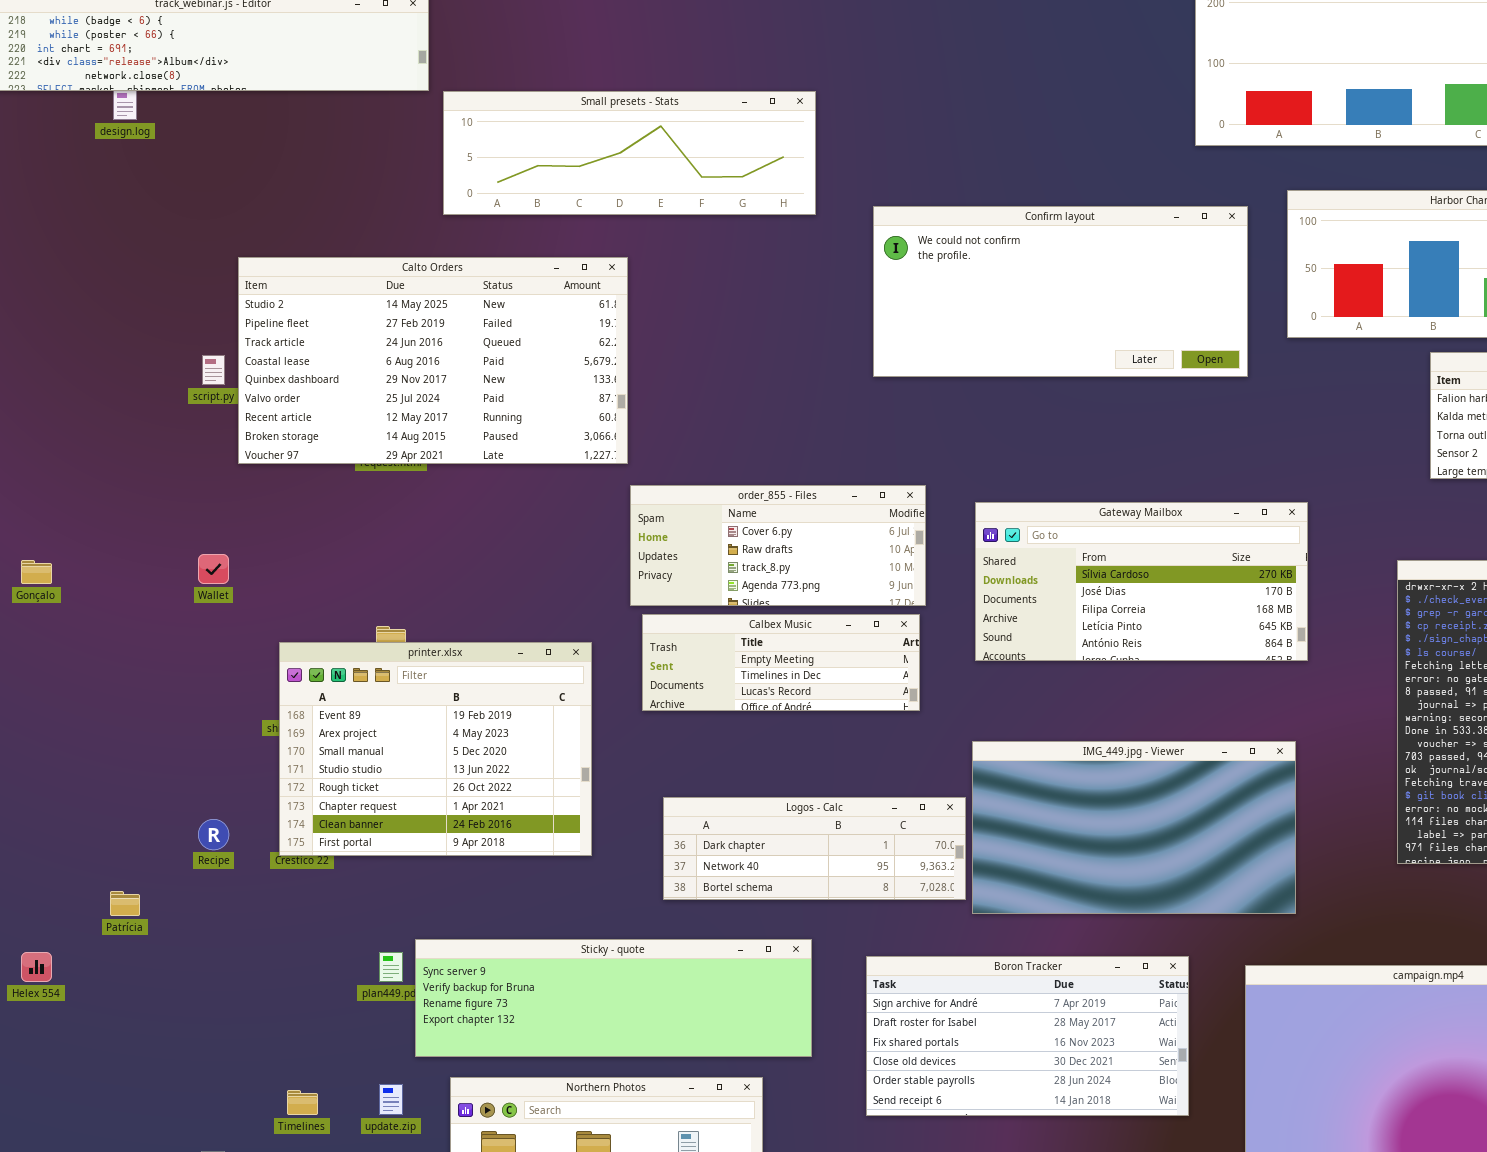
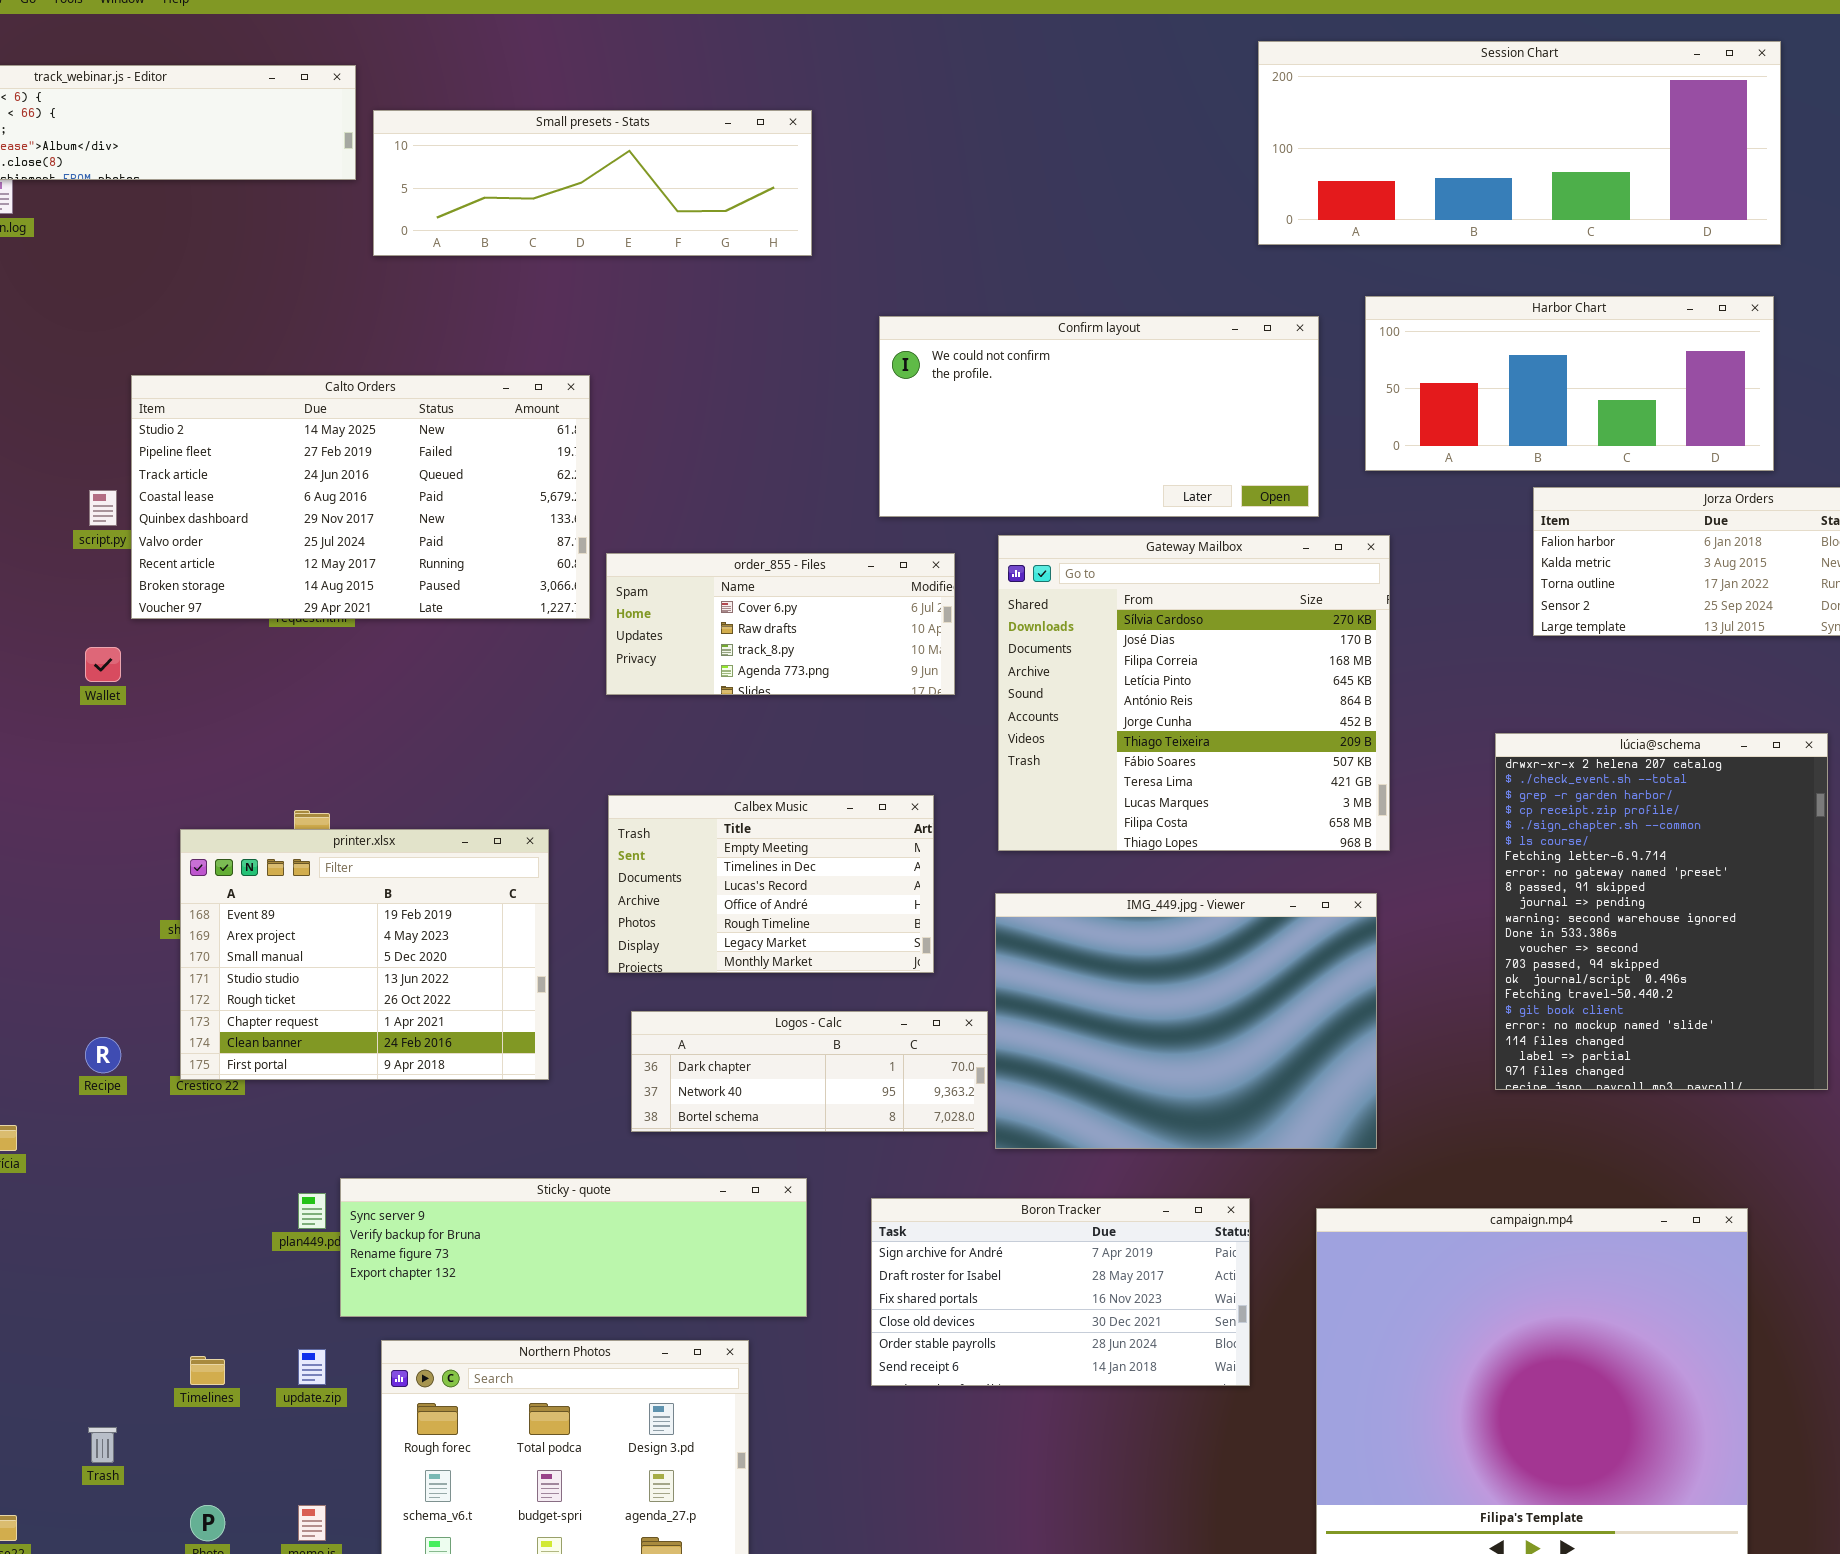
Small presets - Stats: [443,91,816,215] -> [373,110,812,256], moved
order_855 - Files: [630,485,926,606] -> [606,553,955,695], moved
Gateway Mailbox: [975,502,1308,661] -> [998,535,1390,851], resized
Wallet: [198,554,229,584] -> [85,647,121,682], moved
Calbex Music: [642,614,920,711] -> [608,795,934,973], resized
IMG_449.jpg - Viewer: [972,741,1296,914] -> [995,893,1377,1149], resized

